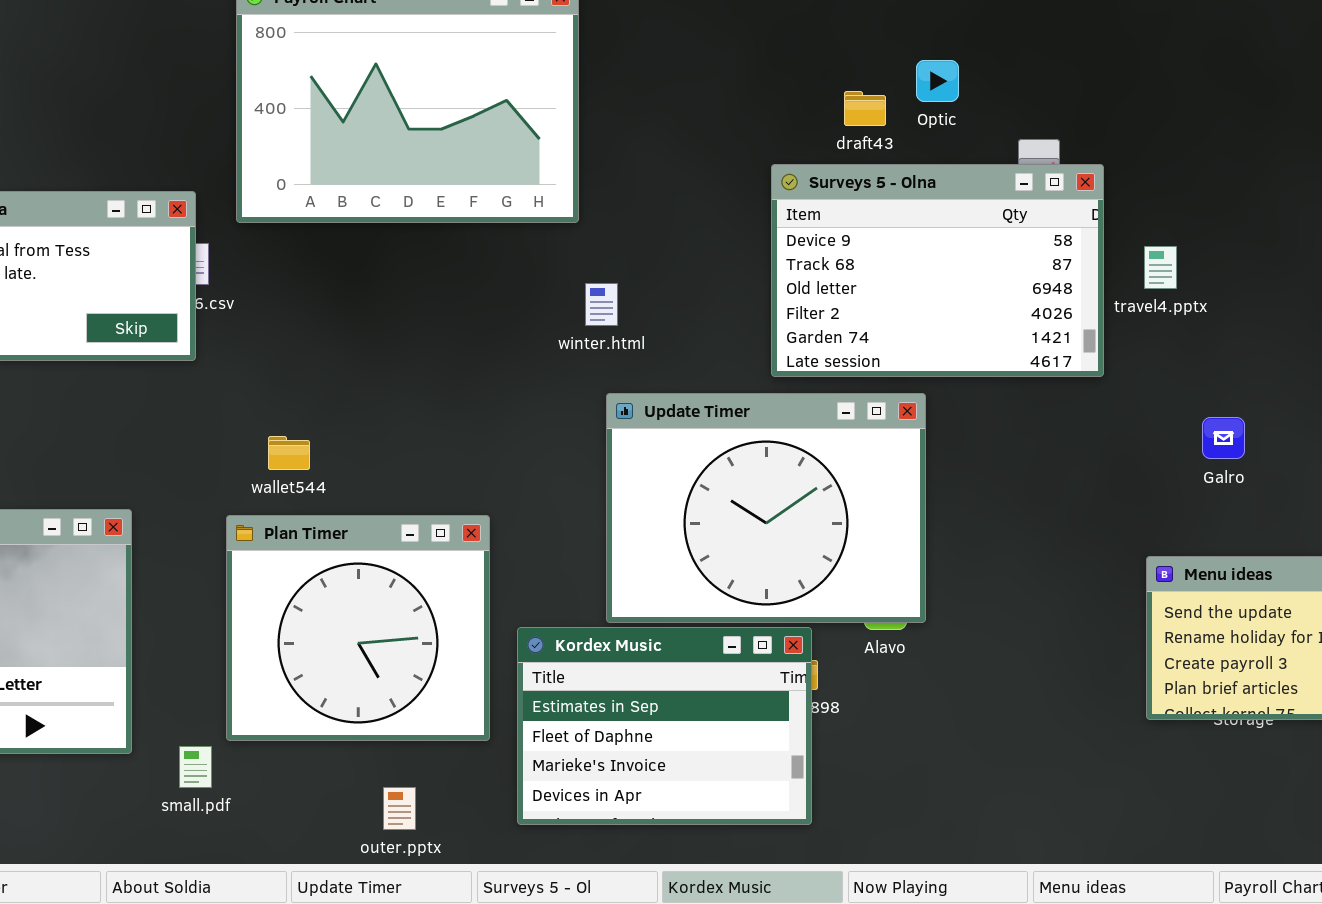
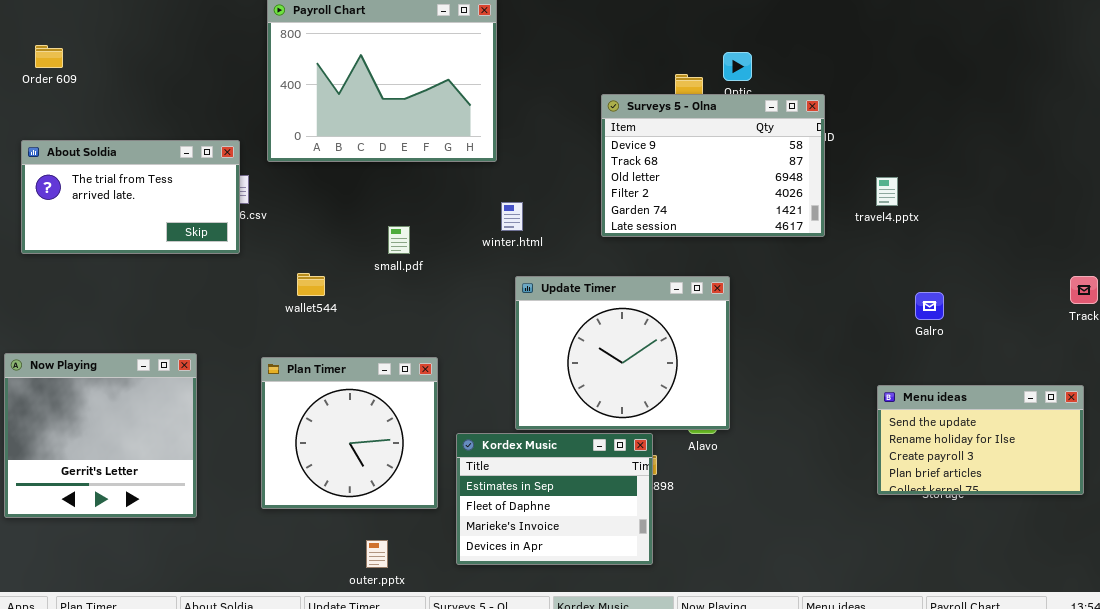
Surveys 5 - Olna: [771,164,1104,377] -> [601,94,825,237], moved
wallet544: [268,436,310,470] -> [297,273,325,296], moved
small.pdf: [179,746,212,788] -> [388,226,410,254], moved

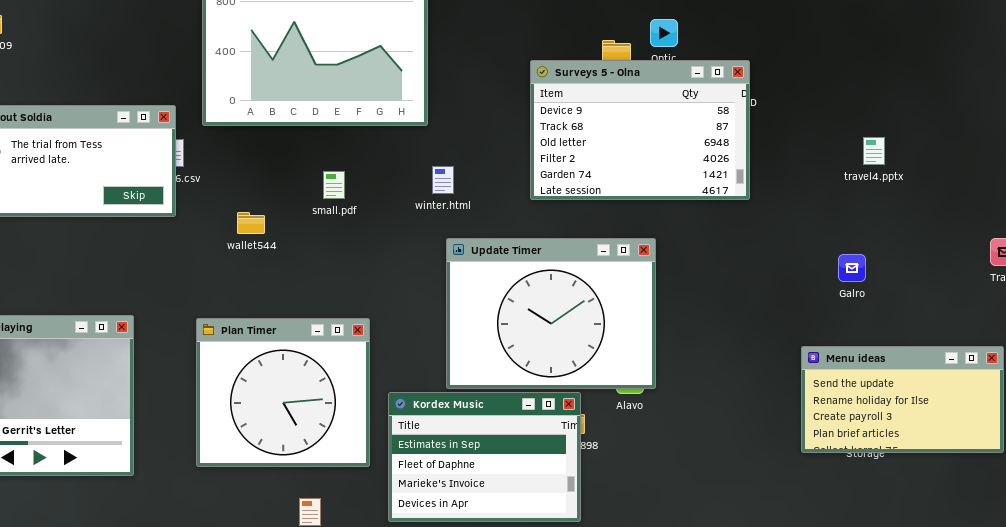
travel4.pptx: [876,177,898,206] -> [863,137,885,165], moved
small.pdf: [388,226,410,254] -> [323,171,345,199], moved
wallet544: [297,273,325,296] -> [237,212,265,234], moved

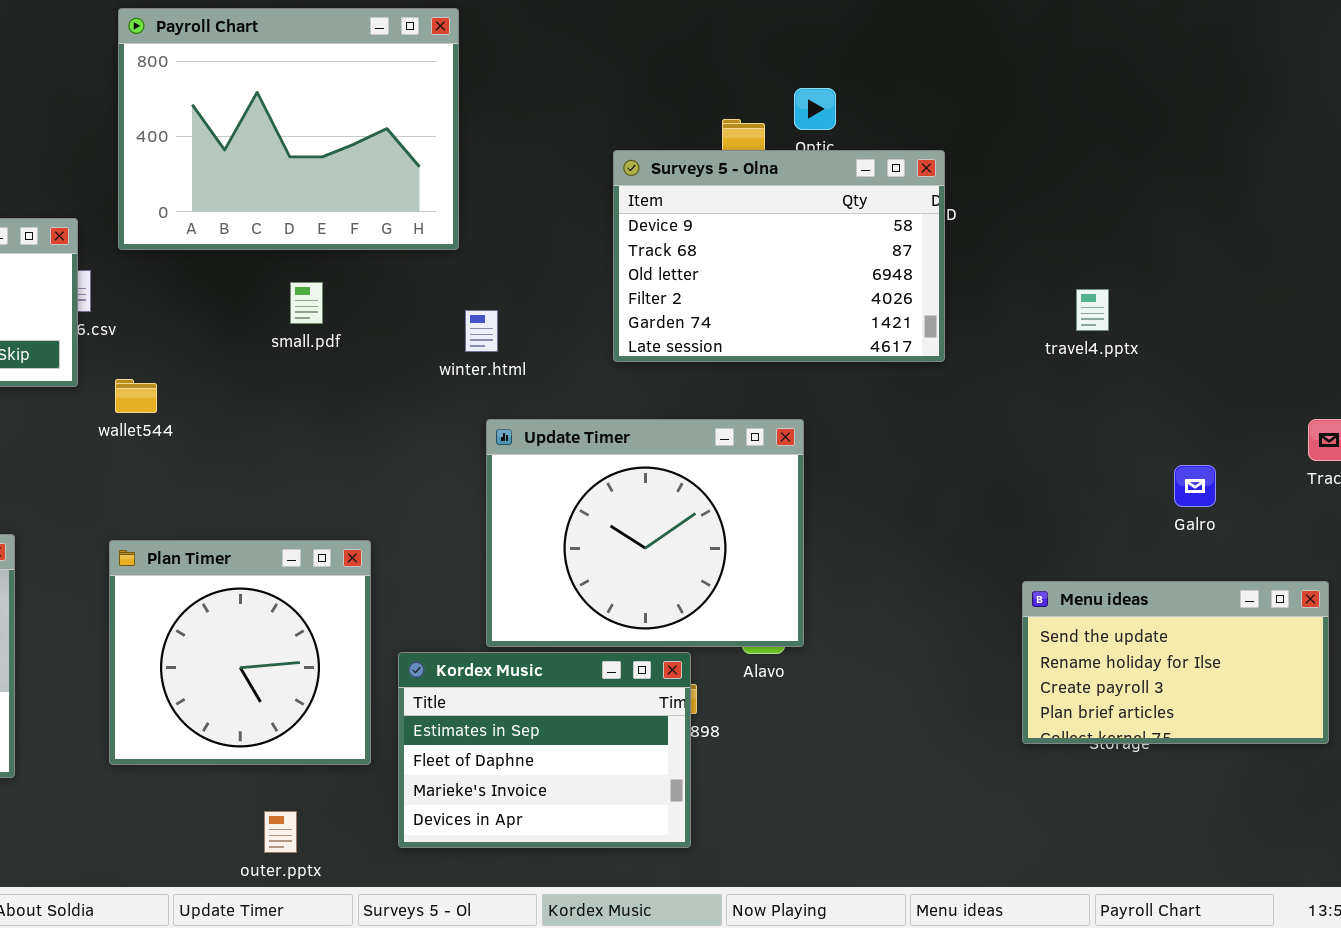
travel4.pptx: [863,137,885,165] -> [1076,289,1109,331], moved
small.pdf: [323,171,345,199] -> [290,282,323,324], moved
wallet544: [237,212,265,234] -> [115,379,157,413], moved
Galro: [838,254,866,282] -> [1174,465,1216,507], moved

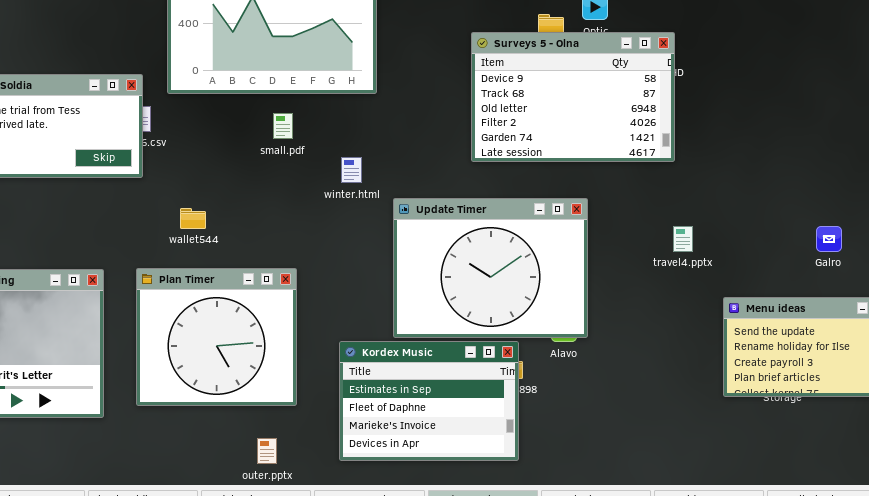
travel4.pptx: [1076,289,1109,331] -> [673,226,693,252], moved
winter.html: [465,310,498,352] -> [341,157,362,183], moved
wallet544: [115,379,157,413] -> [180,208,206,229], moved
Plan Timer: [109,540,371,765] -> [136,268,297,406], moved

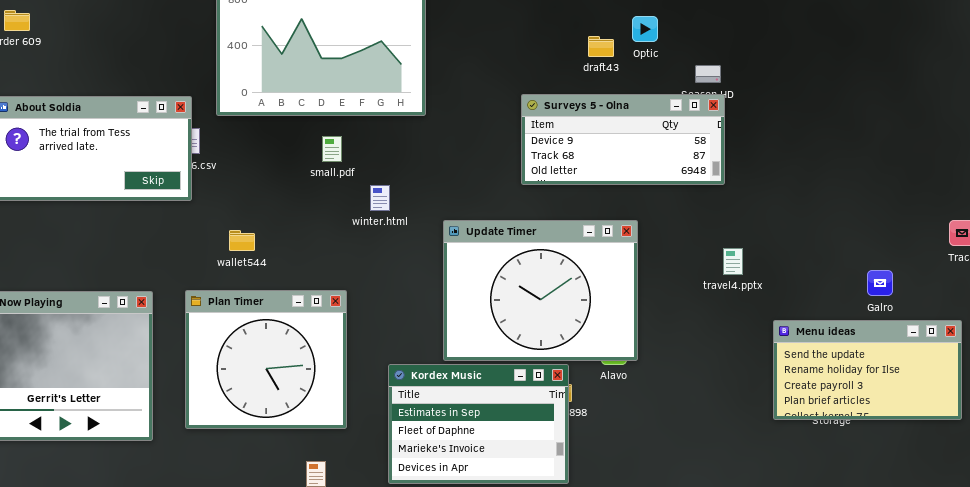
Surveys 5 - Olna: [471,32,675,162] -> [521,94,725,185], resized
winter.html: [341,157,362,183] -> [370,185,390,211], moved
Galro: [816,226,842,252] -> [867,270,893,296], moved

